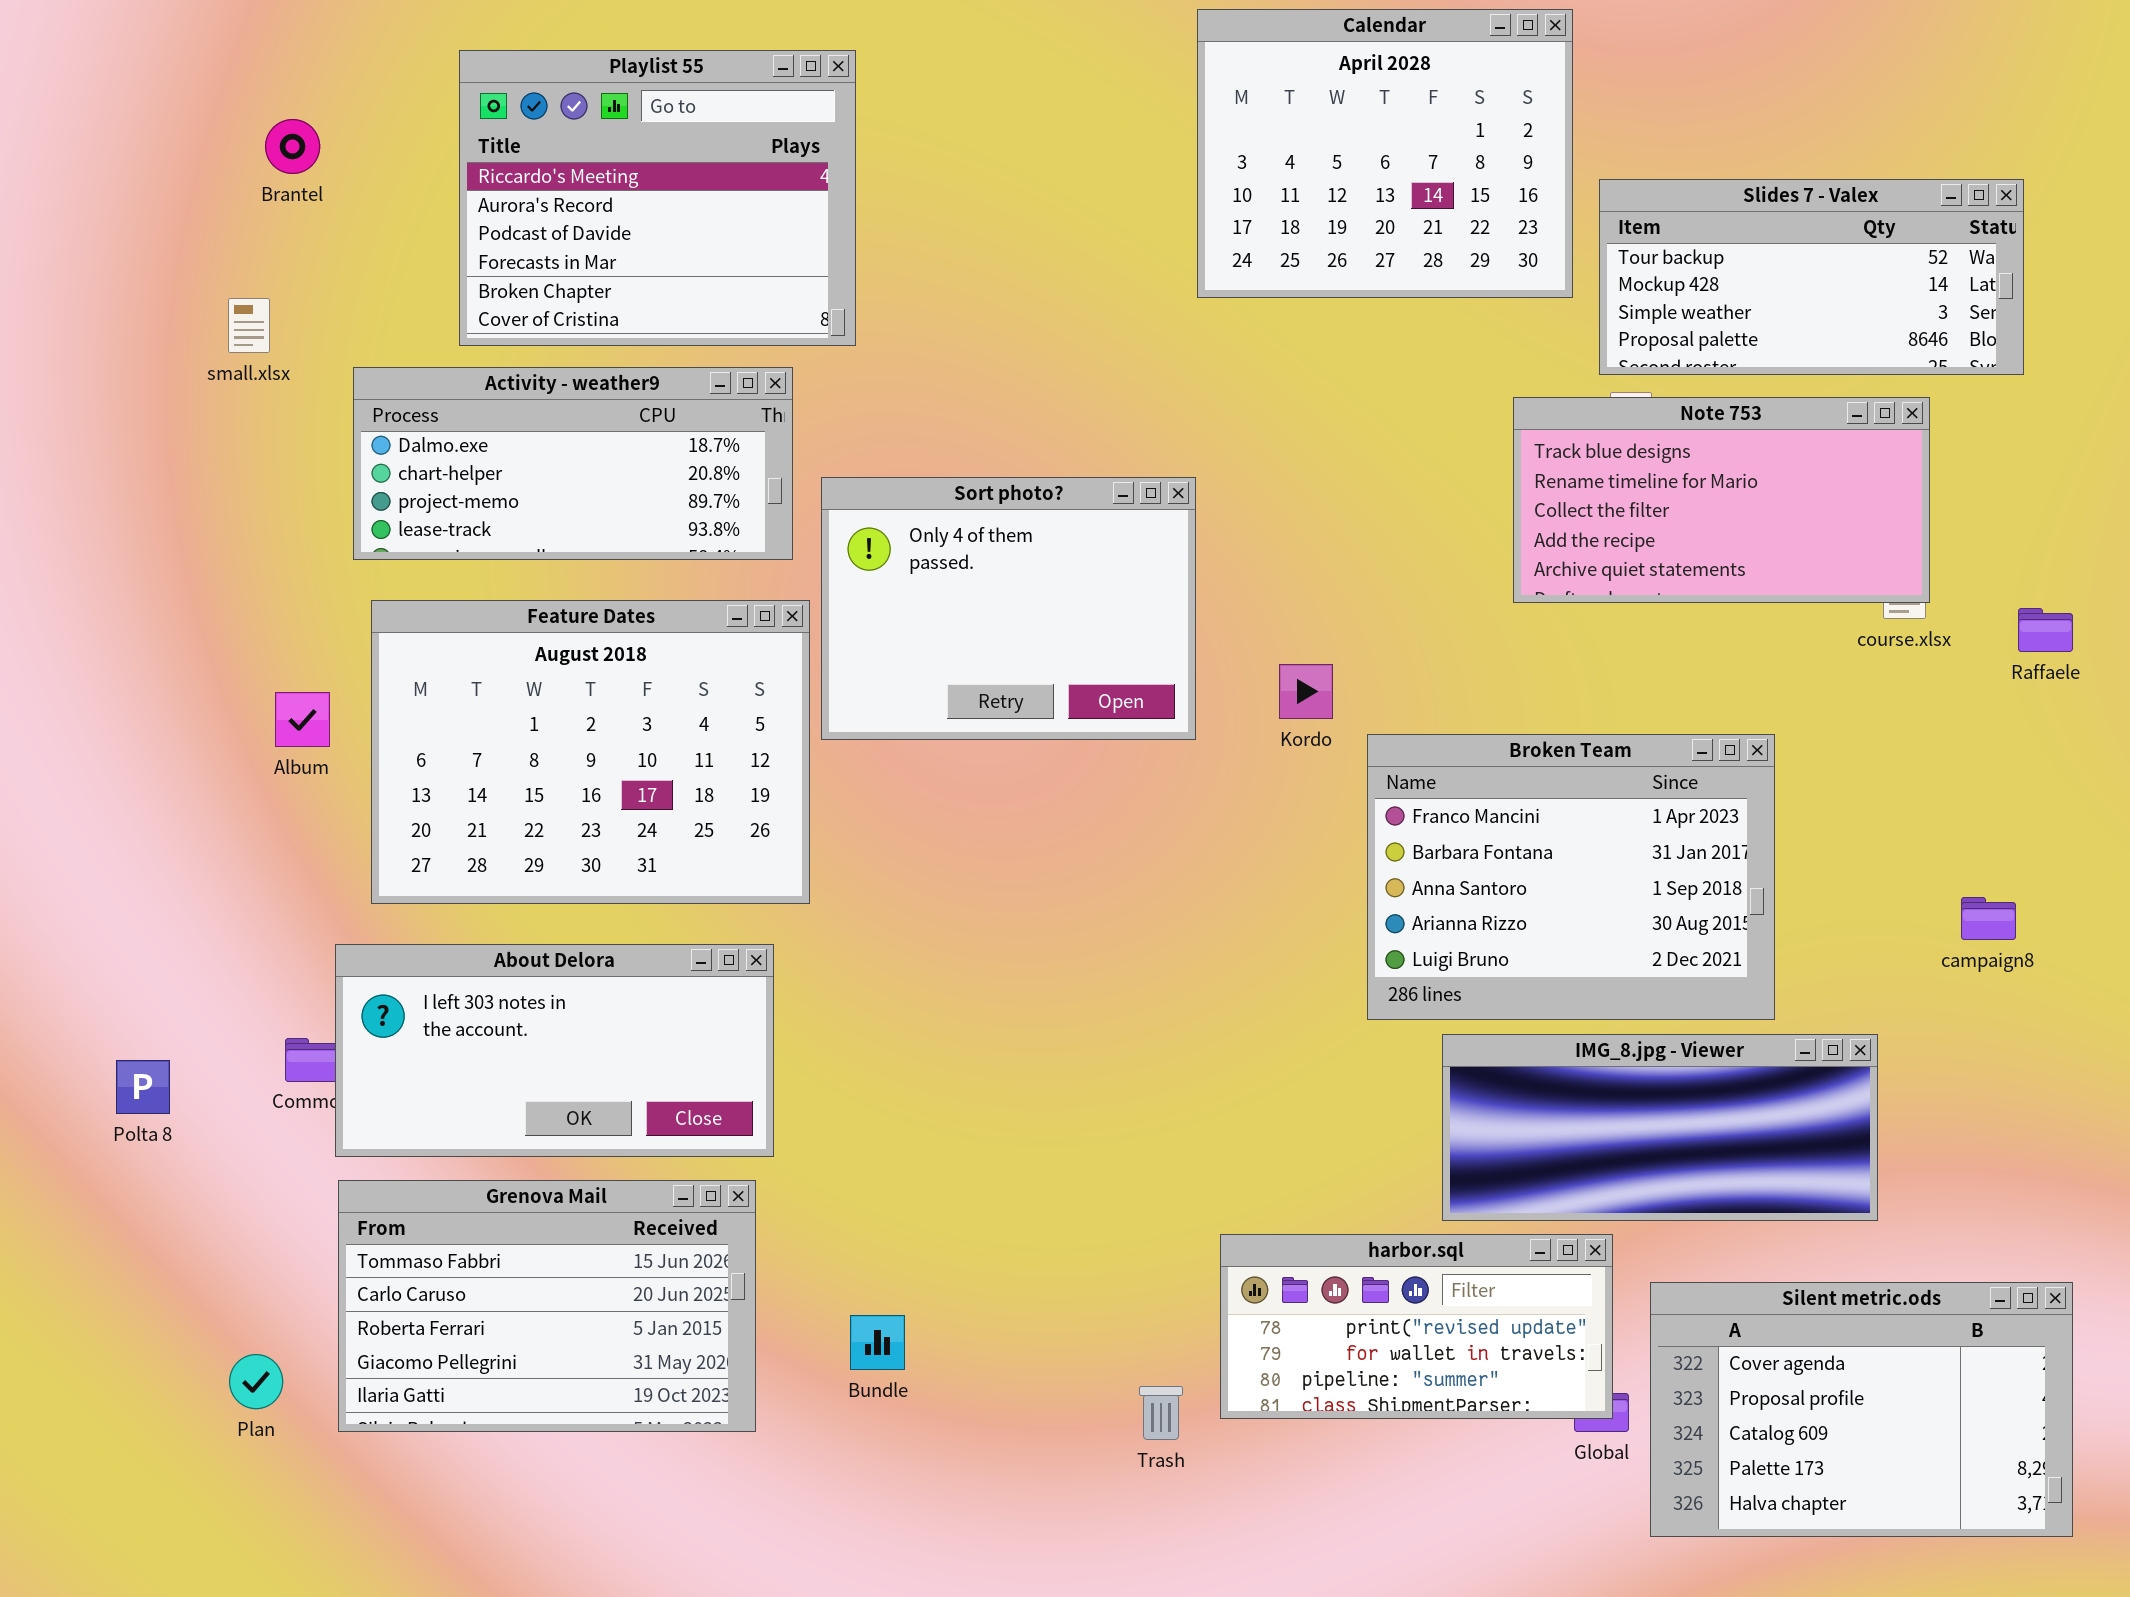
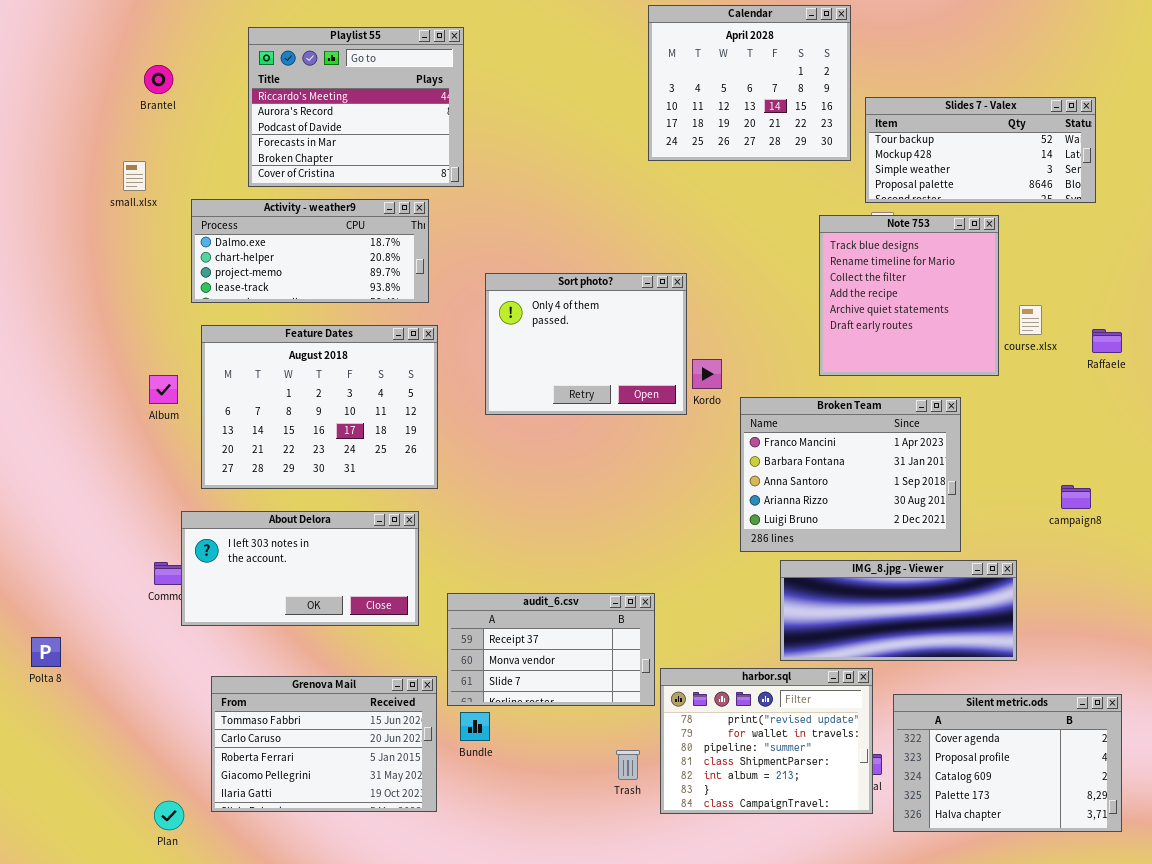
Note 753: [1513,397,1930,603] -> [819,215,999,376], resized
Sort photo?: [821,477,1196,740] -> [485,273,687,415], moved
Polta 8: [116,1060,170,1114] -> [31,637,61,667], moved
audit_6.csv: none -> [447,593,655,706], opened
Grenova Mail: [338,1180,756,1432] -> [211,676,437,812], moved
harbor.sql: [1220,1234,1613,1419] -> [660,668,873,814], resized
Plan: [229,1354,283,1409] -> [154,801,184,830], moved

